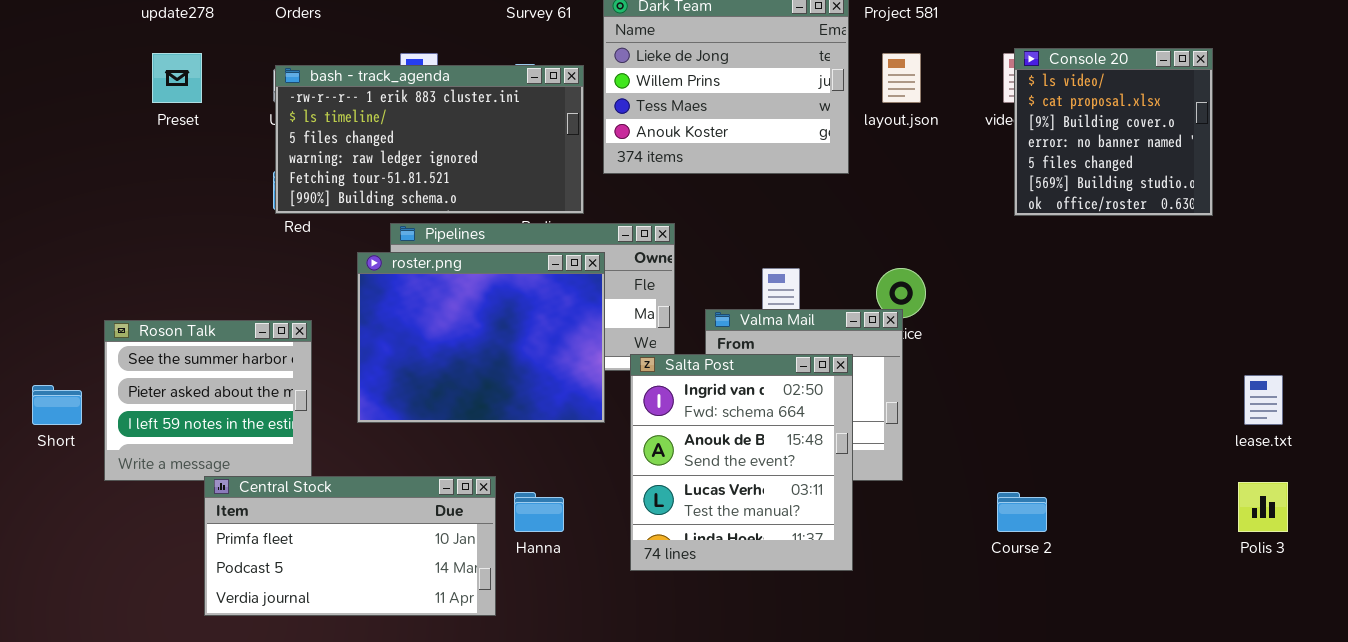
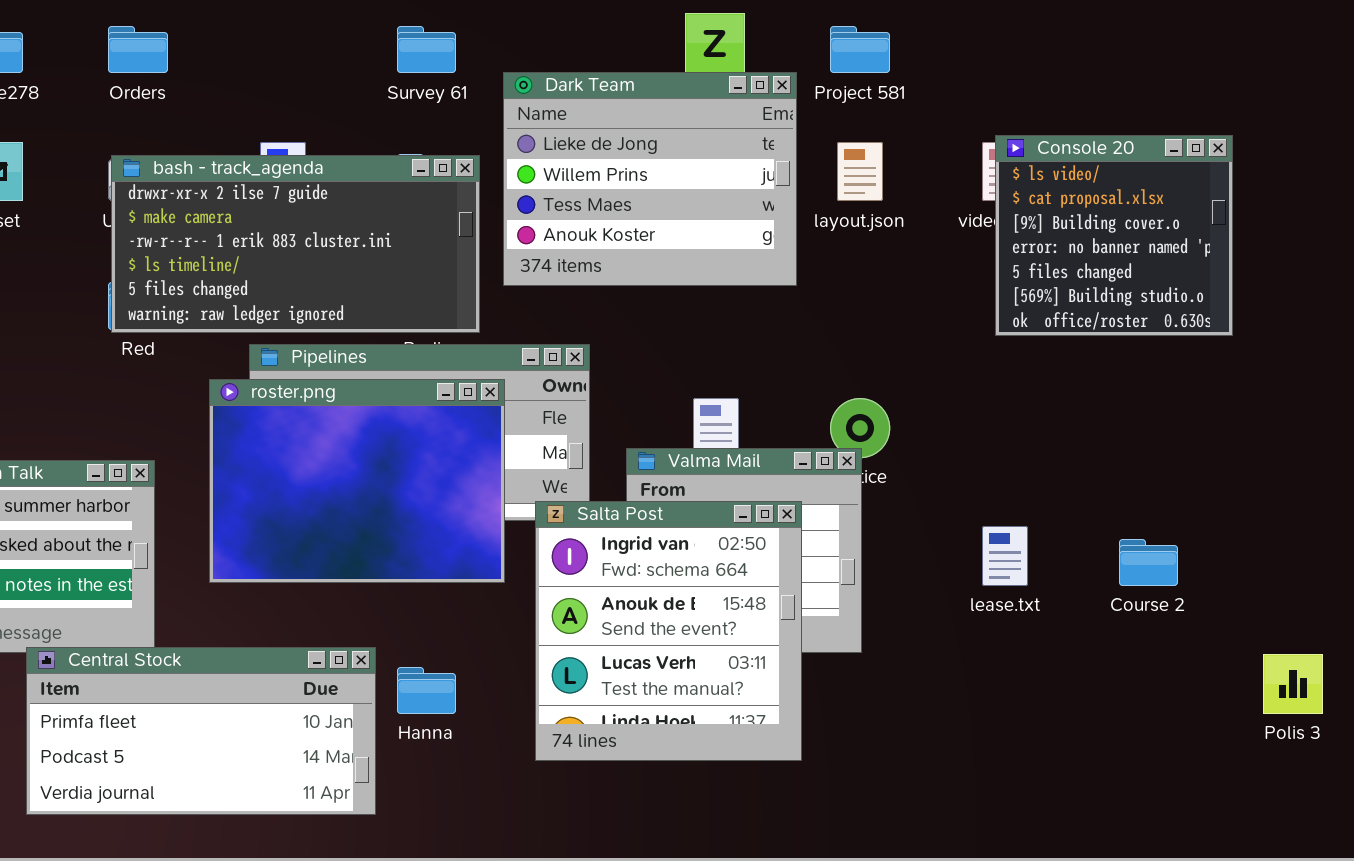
bash - track_agenda: [275,65,584,214] -> [111,155,480,333], scrolled up 2 rows
lease.txt: [1244,375,1283,425] -> [982,526,1028,586], moved
Course 2: [997,492,1047,532] -> [1119,539,1178,586], moved

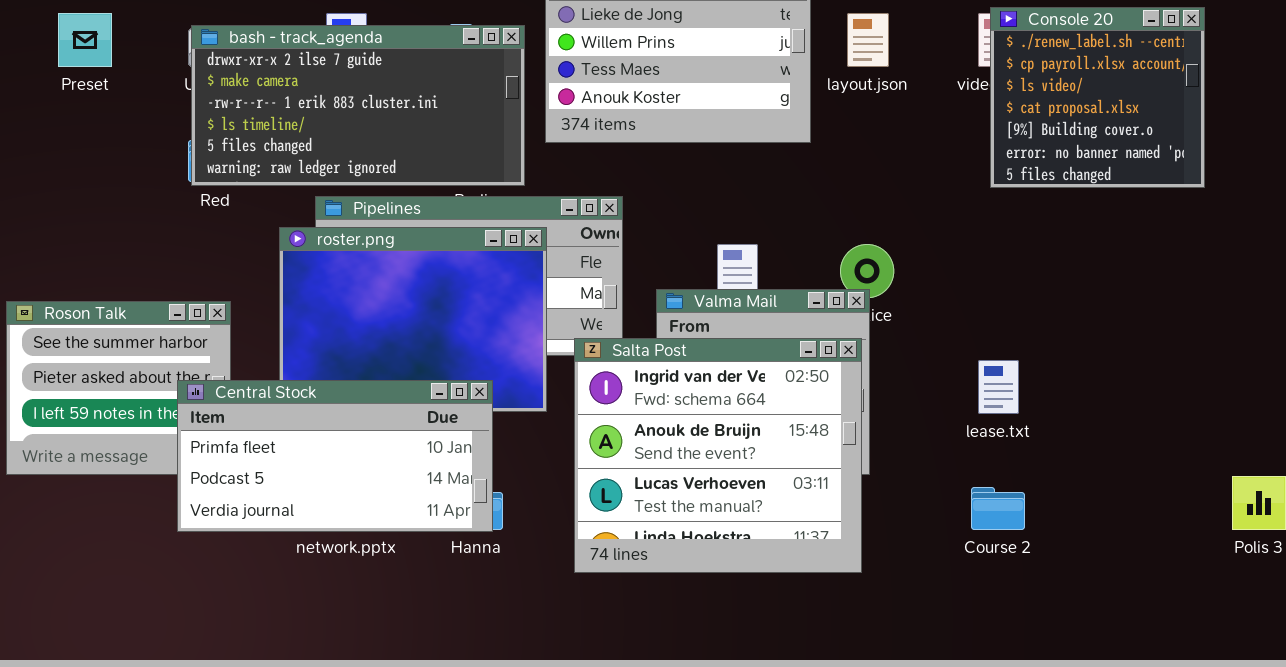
Console 20: [995,135,1233,336] -> [990,7,1205,188], scrolled up 2 rows
Salta Post: [535,501,802,761] -> [574,338,862,573], resized
Course 2: [1119,539,1178,586] -> [971,487,1025,530], moved
Central Stock: [26,647,376,815] -> [177,380,493,532], moved

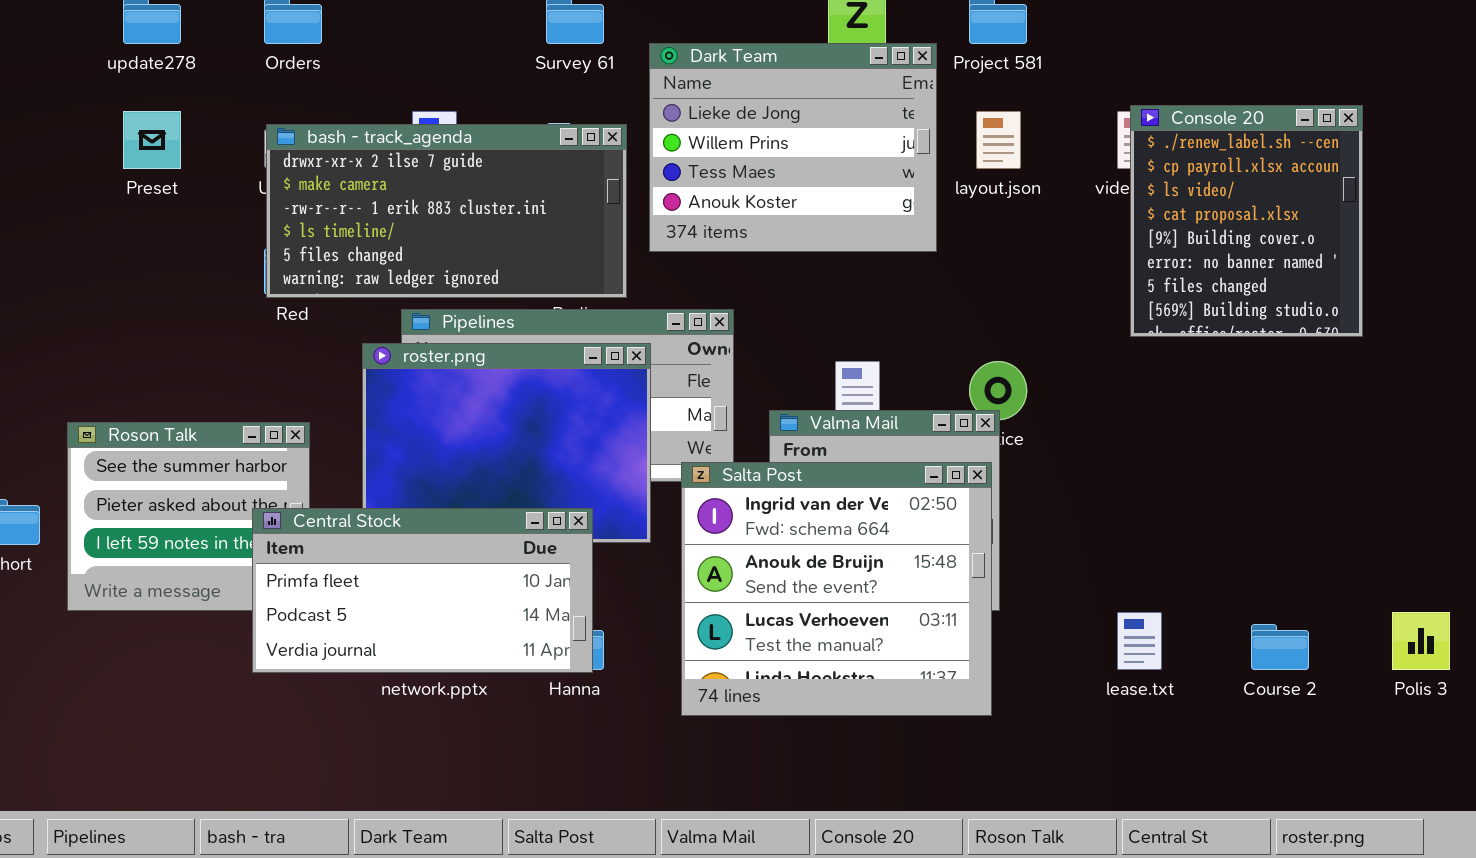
Console 20: [990,7,1205,188] -> [1130,105,1363,337], resized
lease.txt: [978,360,1019,414] -> [1117,612,1162,670], moved
Course 2: [971,487,1025,530] -> [1251,624,1309,670], moved

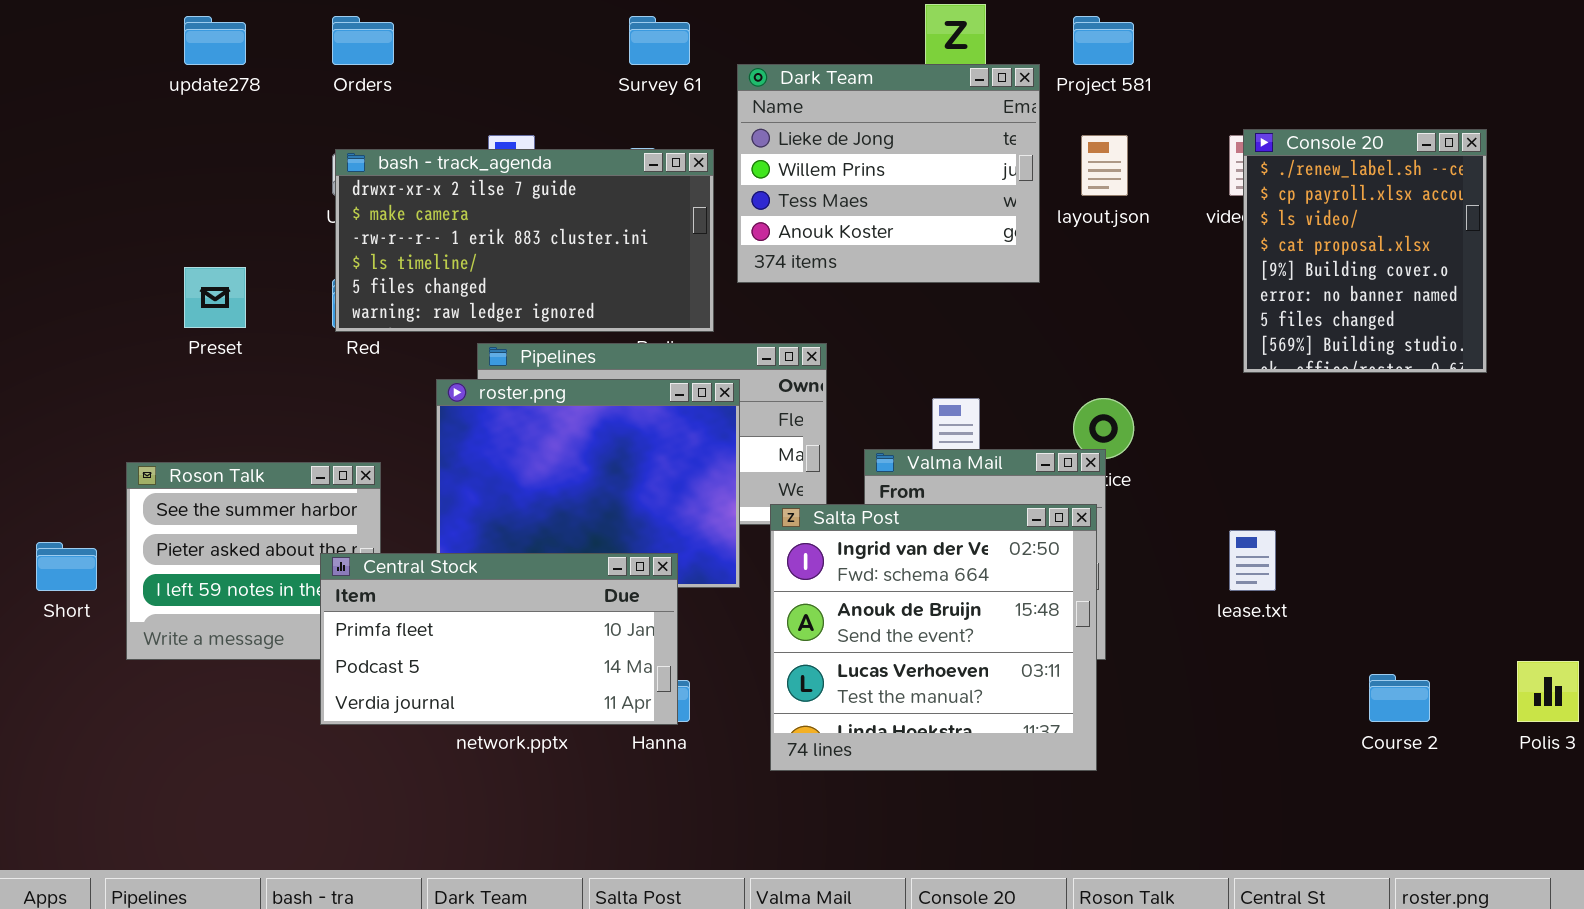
Preset: [123,111,181,169] -> [184,267,246,328], moved
lease.txt: [1117,612,1162,670] -> [1229,530,1276,591], moved

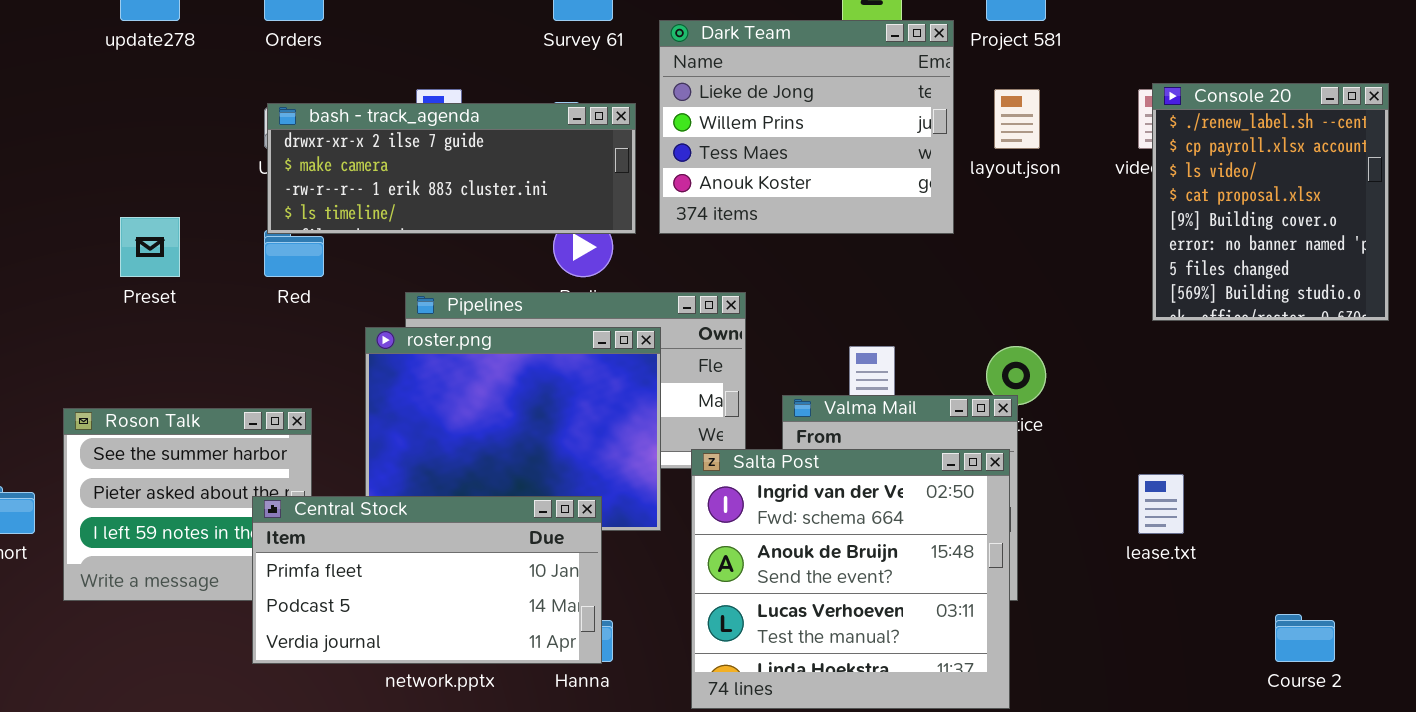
bash - track_agenda: [335,149,714,332] -> [267,103,636,234], resized

